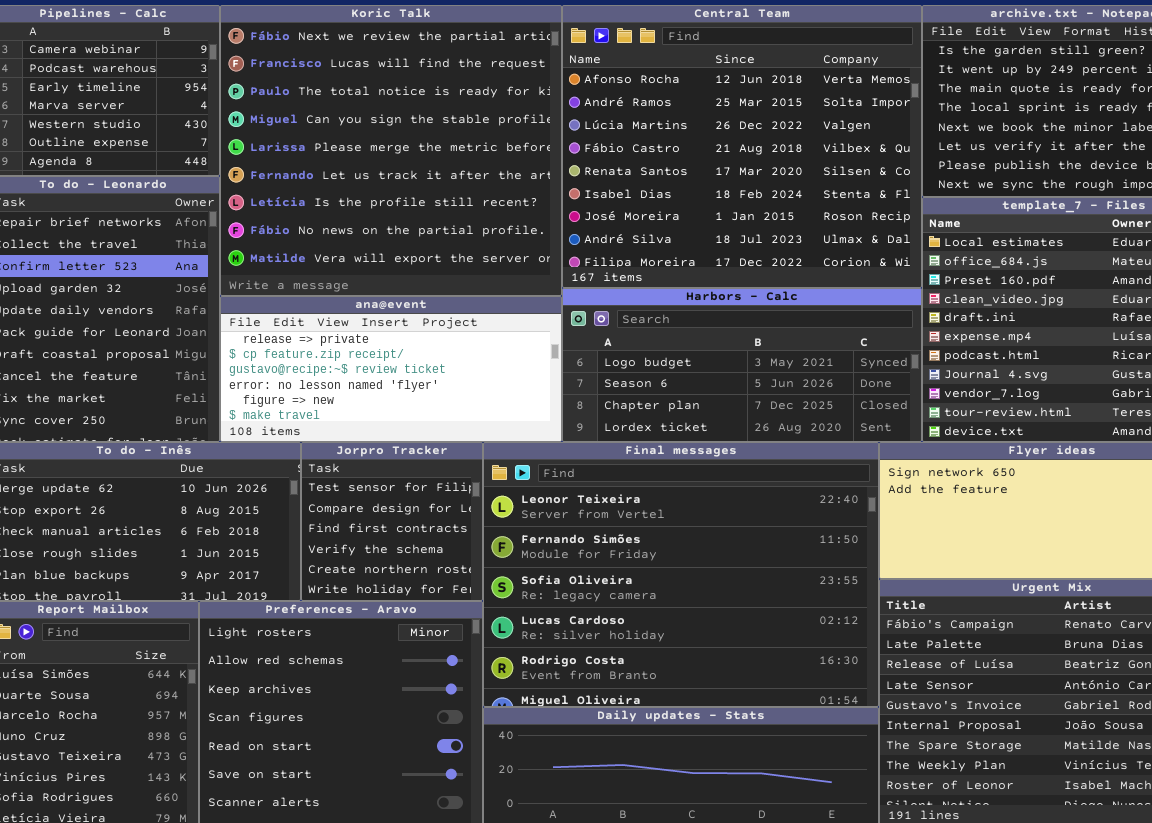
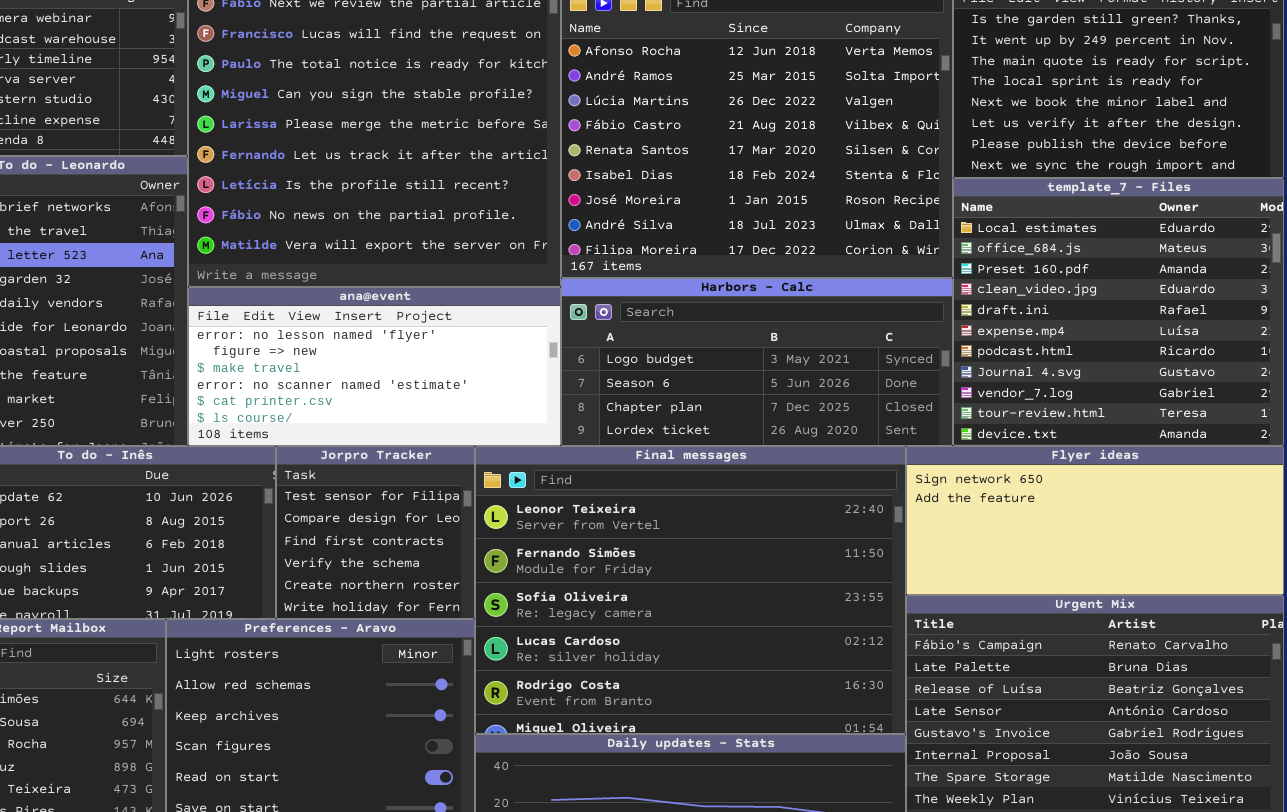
ana@event: [220,296,562,442] -> [188,287,561,446], scrolled down 3 rows

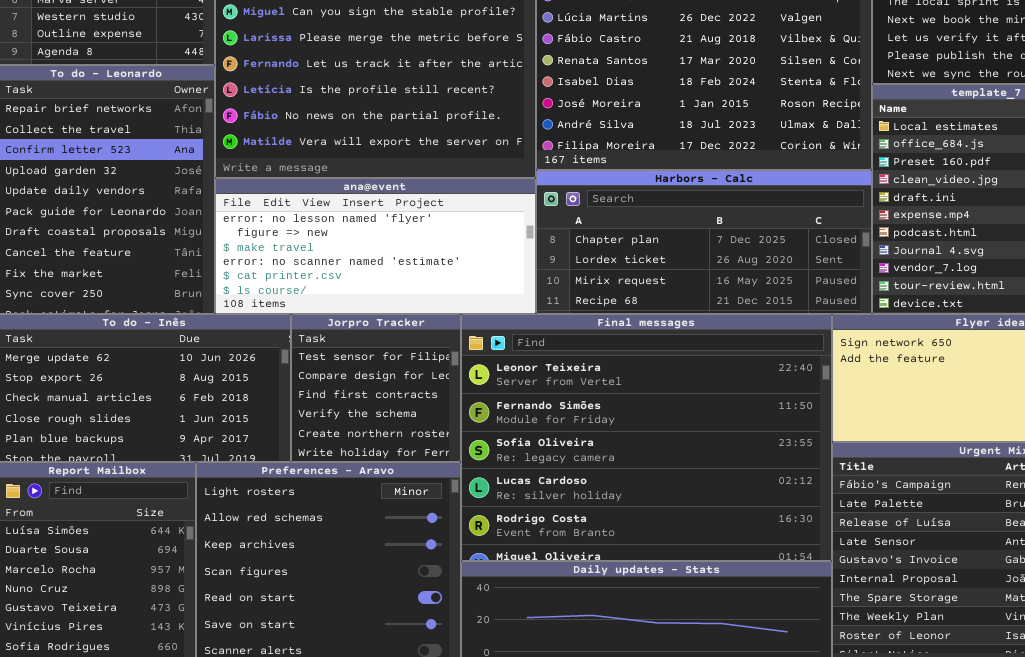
Harbors - Calc: [561,278,953,446] -> [536,170,872,314], scrolled down 2 rows

